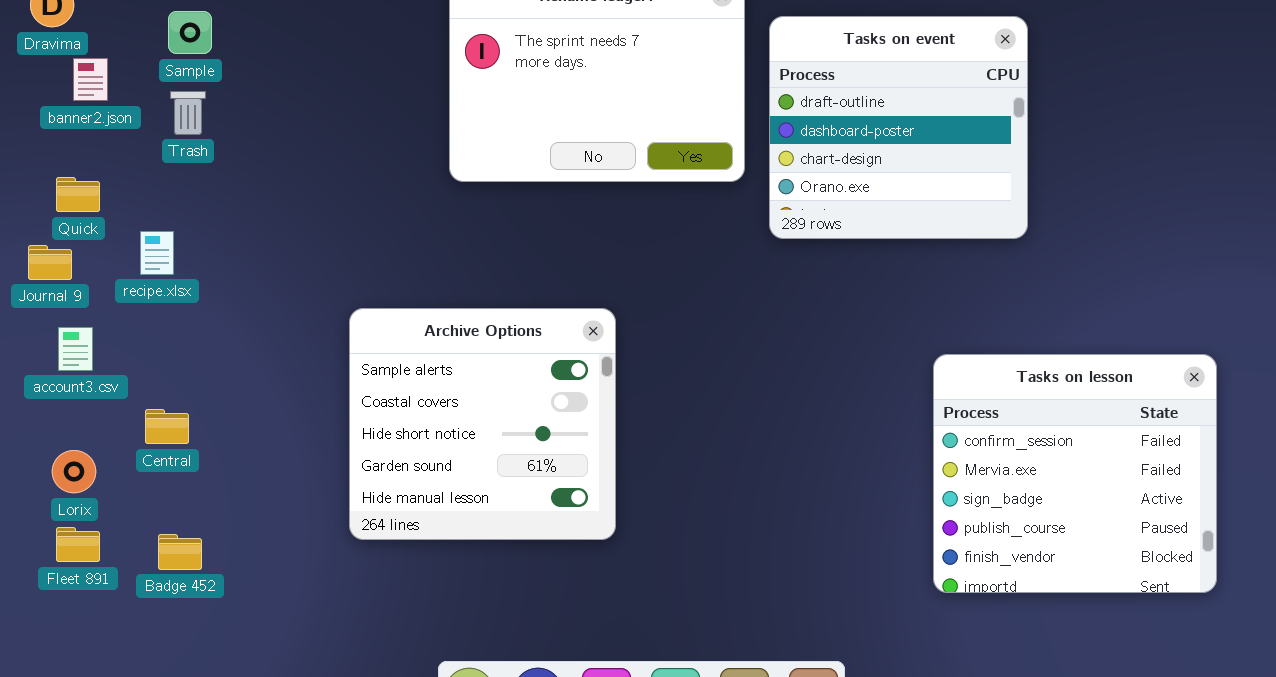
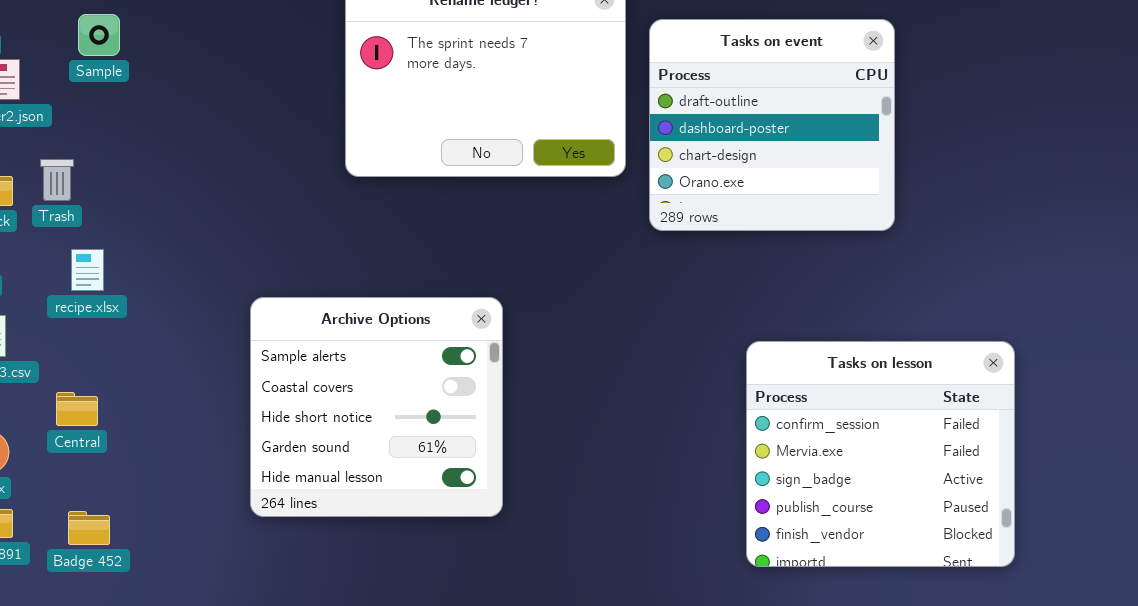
Trash: [170,91,206,135] -> [40,159,74,201], moved
recipe.xlsx: [140,231,174,275] -> [71,249,104,291], moved
Tasks on lesson: [933,354,1217,593] -> [746,341,1015,567], moved

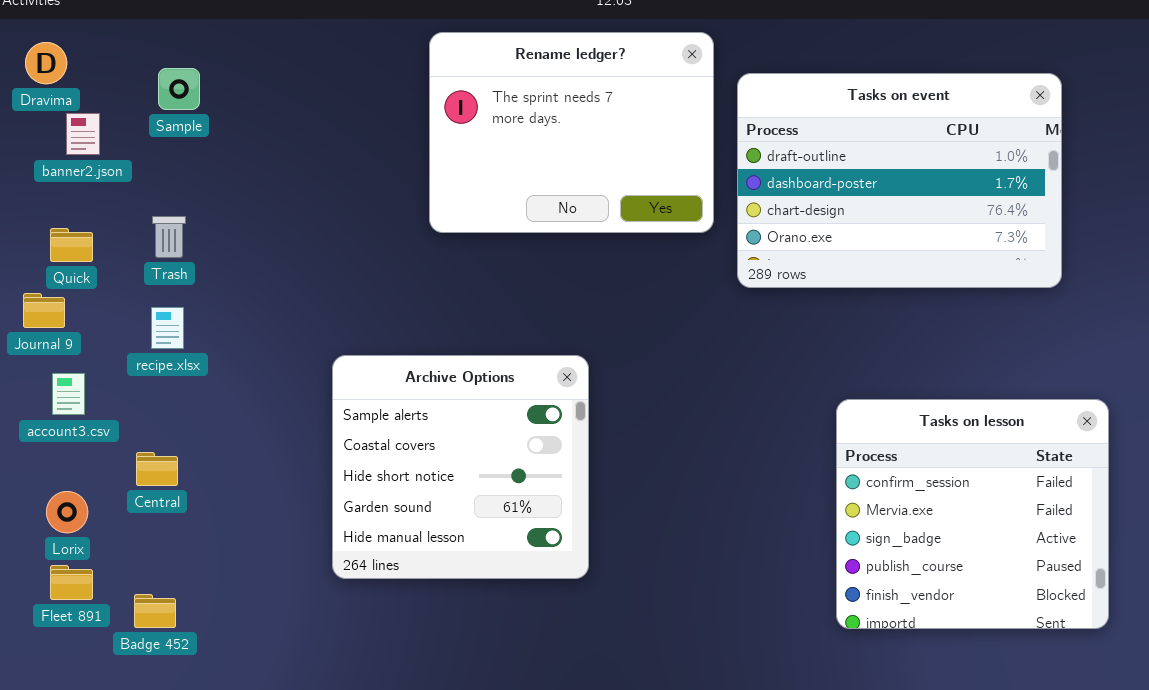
Tasks on event: [649,19,895,231] -> [737,73,1062,288], resized
Trash: [40,159,74,201] -> [152,216,186,258], moved
Badge 452: [68,511,110,545] -> [134,594,176,628], moved

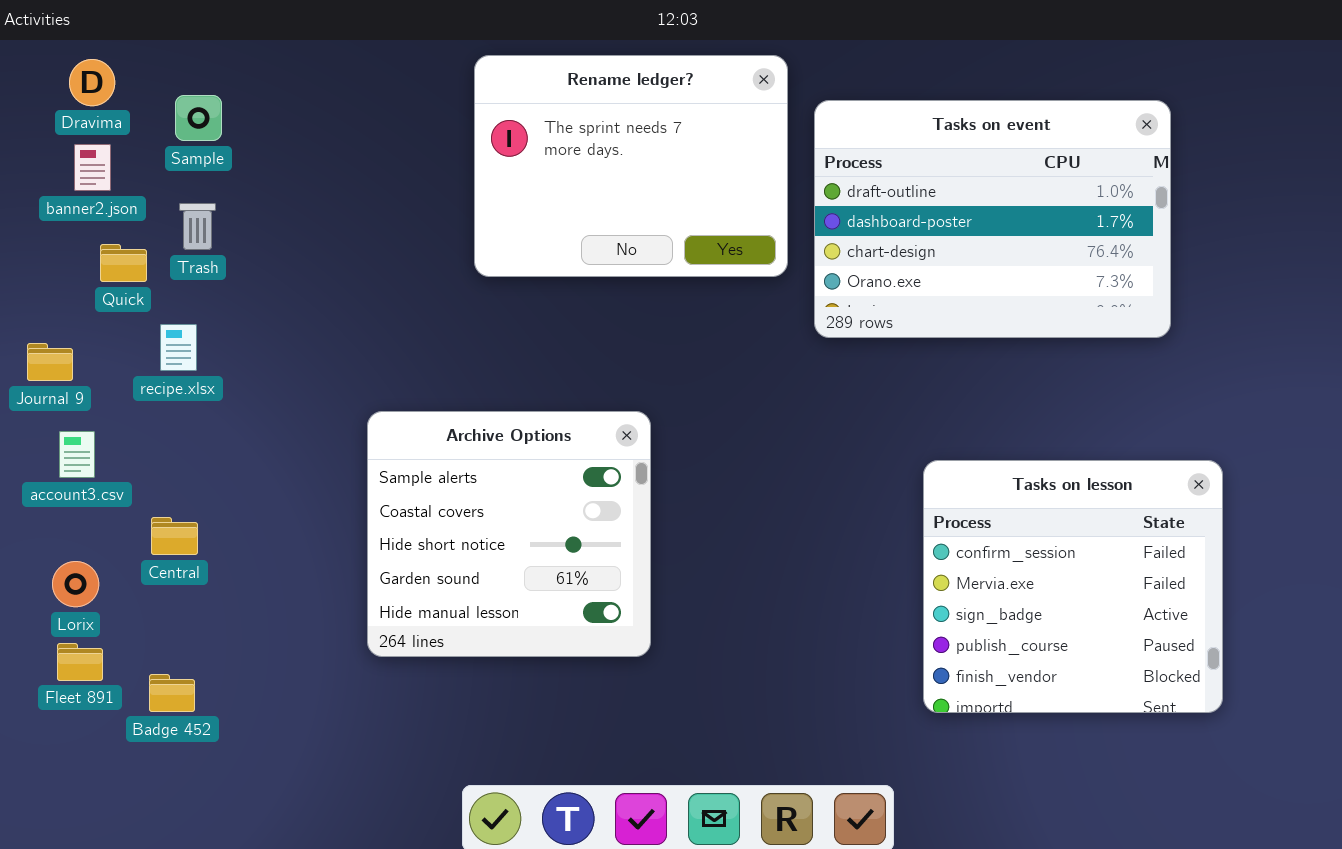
Dravima: [25,42,67,84] -> [69,59,115,106], moved
Trash: [152,216,186,258] -> [179,203,216,250], moved
Quick: [50,228,93,262] -> [100,244,147,282], moved
recipe.xlsx: [151,307,184,349] -> [160,324,197,371], moved

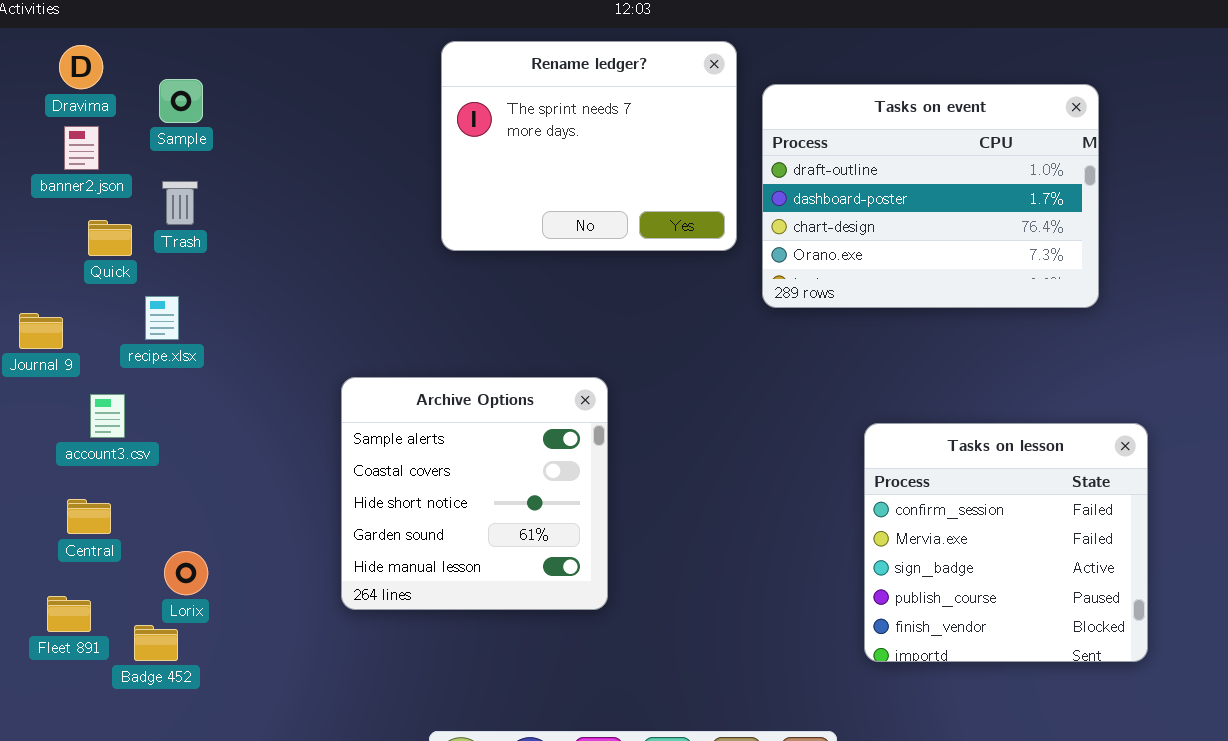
account3.csv: [59,431,95,478] -> [90,394,125,438], moved
Central: [151,517,198,555] -> [67,499,111,534], moved
Lorix: [52,561,99,607] -> [164,551,208,595], moved

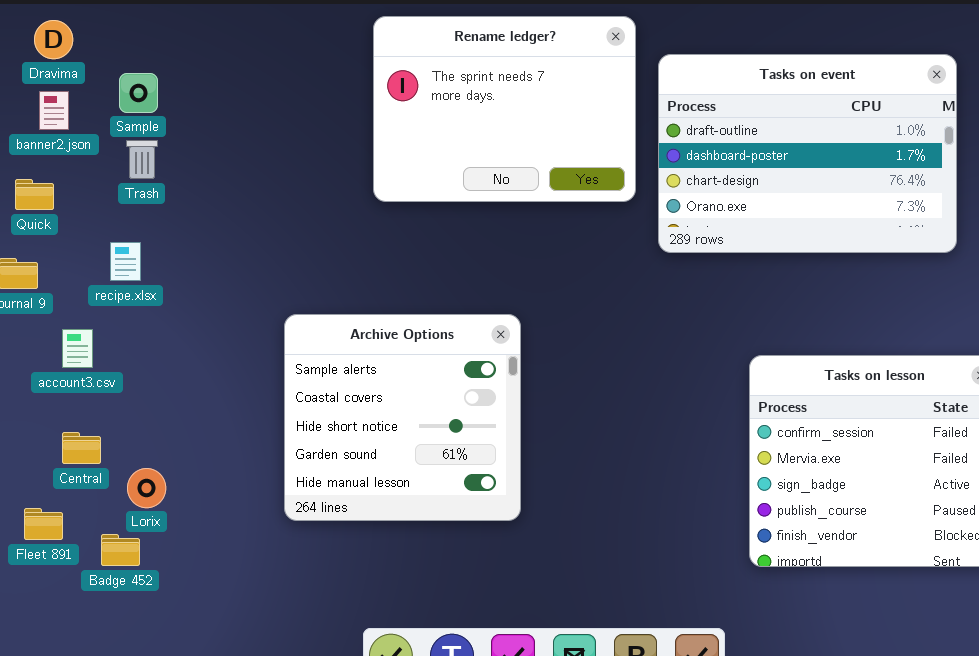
Sample: [159,79,203,123] -> [119,73,158,113], moved
Quick: [88,220,132,256] -> [15,179,54,210], moved
Central: [67,499,111,534] -> [62,432,101,464], moved

